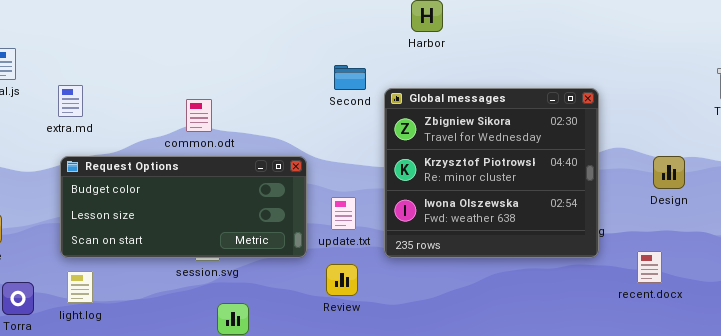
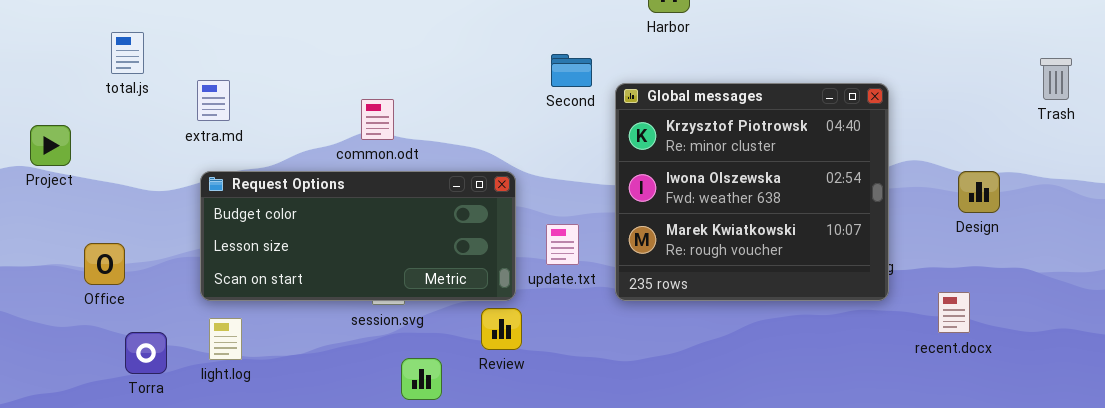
Global messages: [384,88,599,258] -> [615,83,889,301], scrolled down 1 row
Review: [326,264,358,296] -> [481,308,522,350], moved

